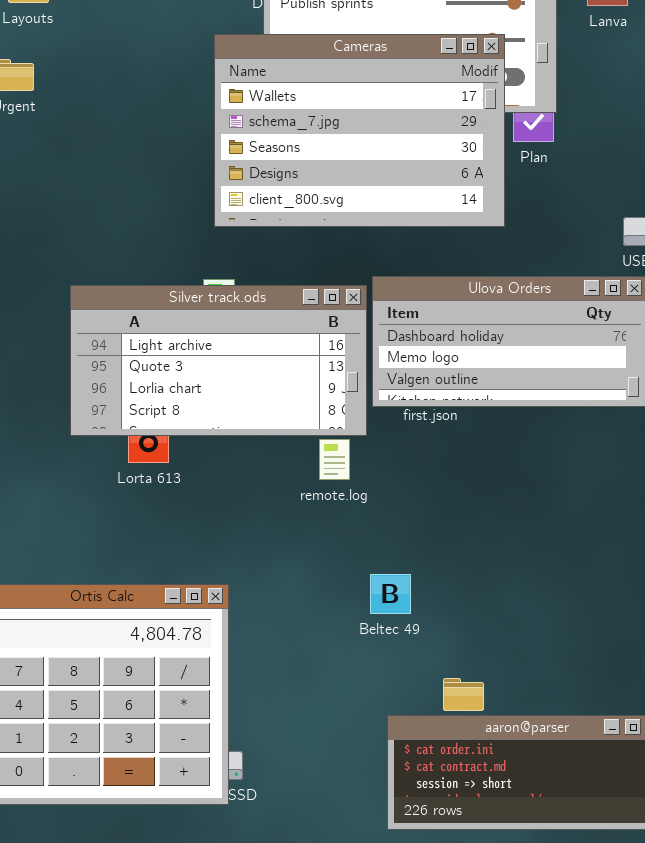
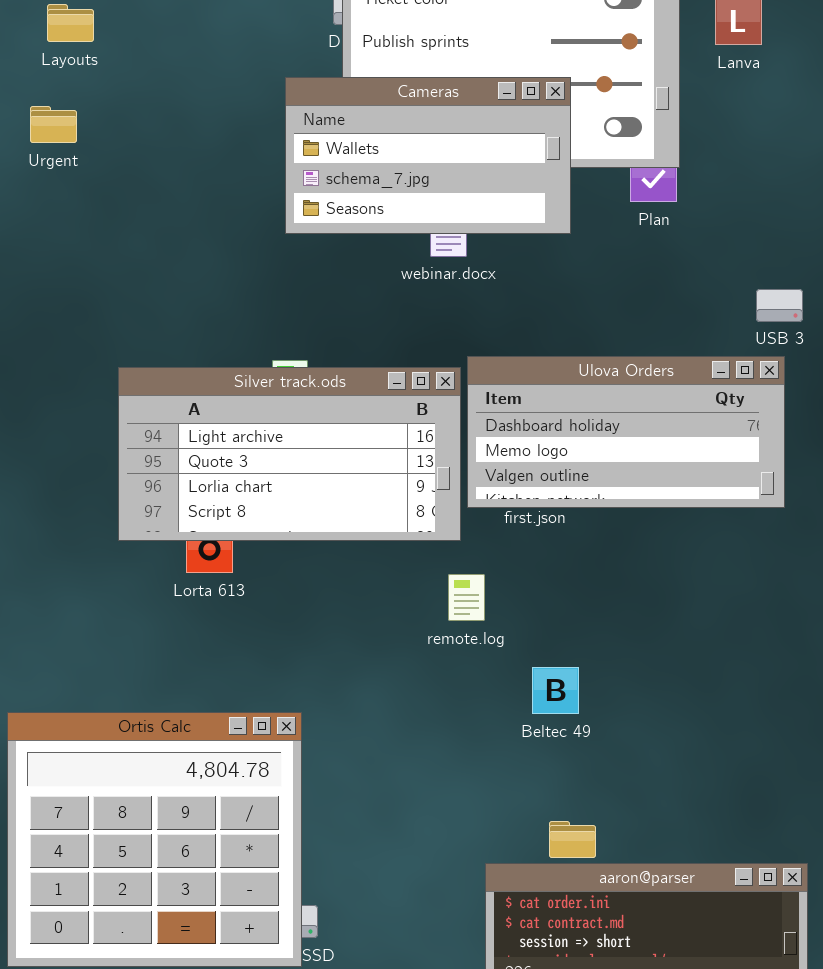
Cameras: [214,34,505,227] -> [285,77,571,234], resized
remote.log: [319,439,350,480] -> [448,574,485,621], moved
Beltec 49: [370,574,411,614] -> [532,667,579,714], moved

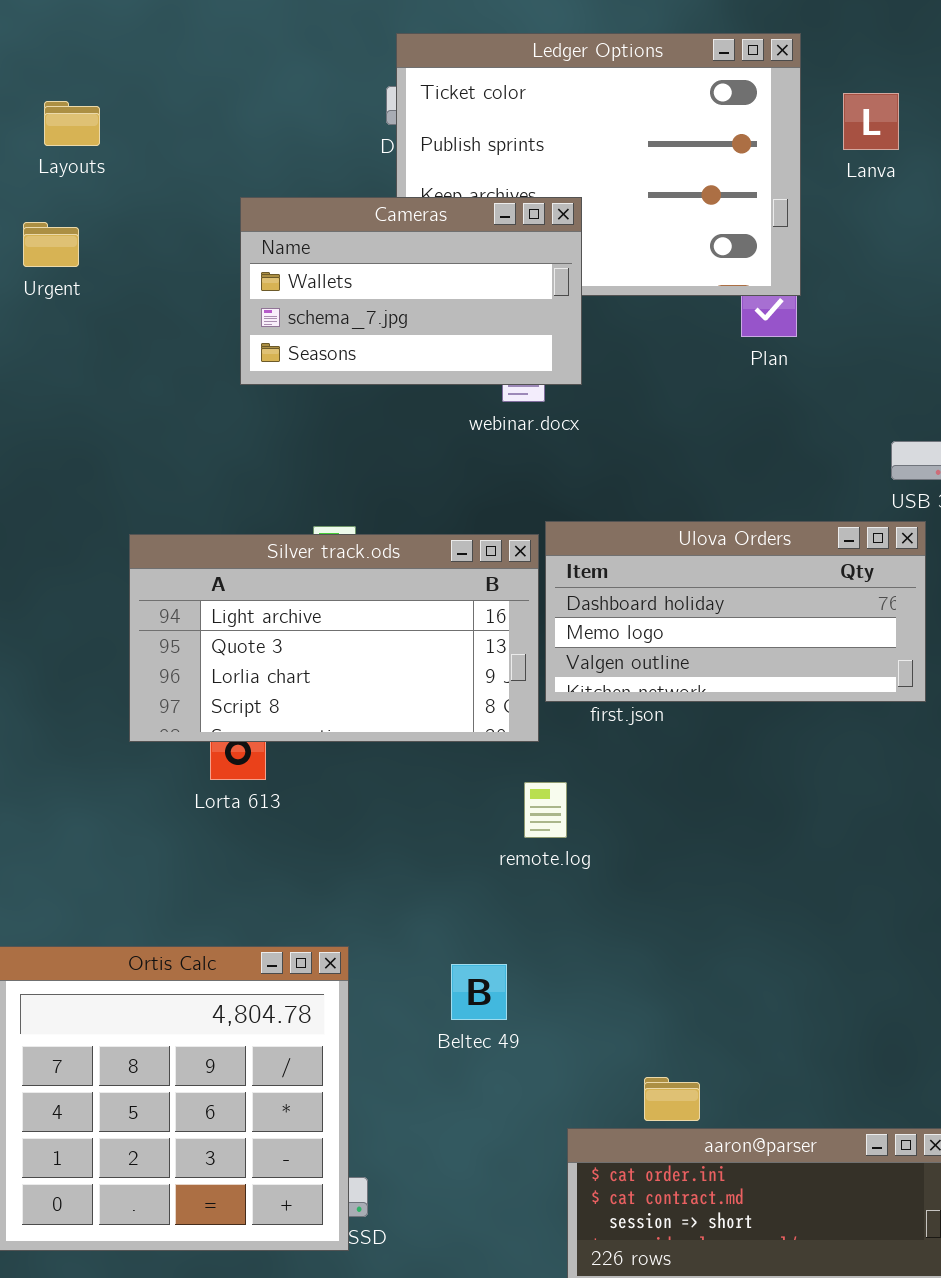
Cameras: [285,77,571,234] -> [240,197,582,385], moved
Beltec 49: [532,667,579,714] -> [451,964,507,1020], moved

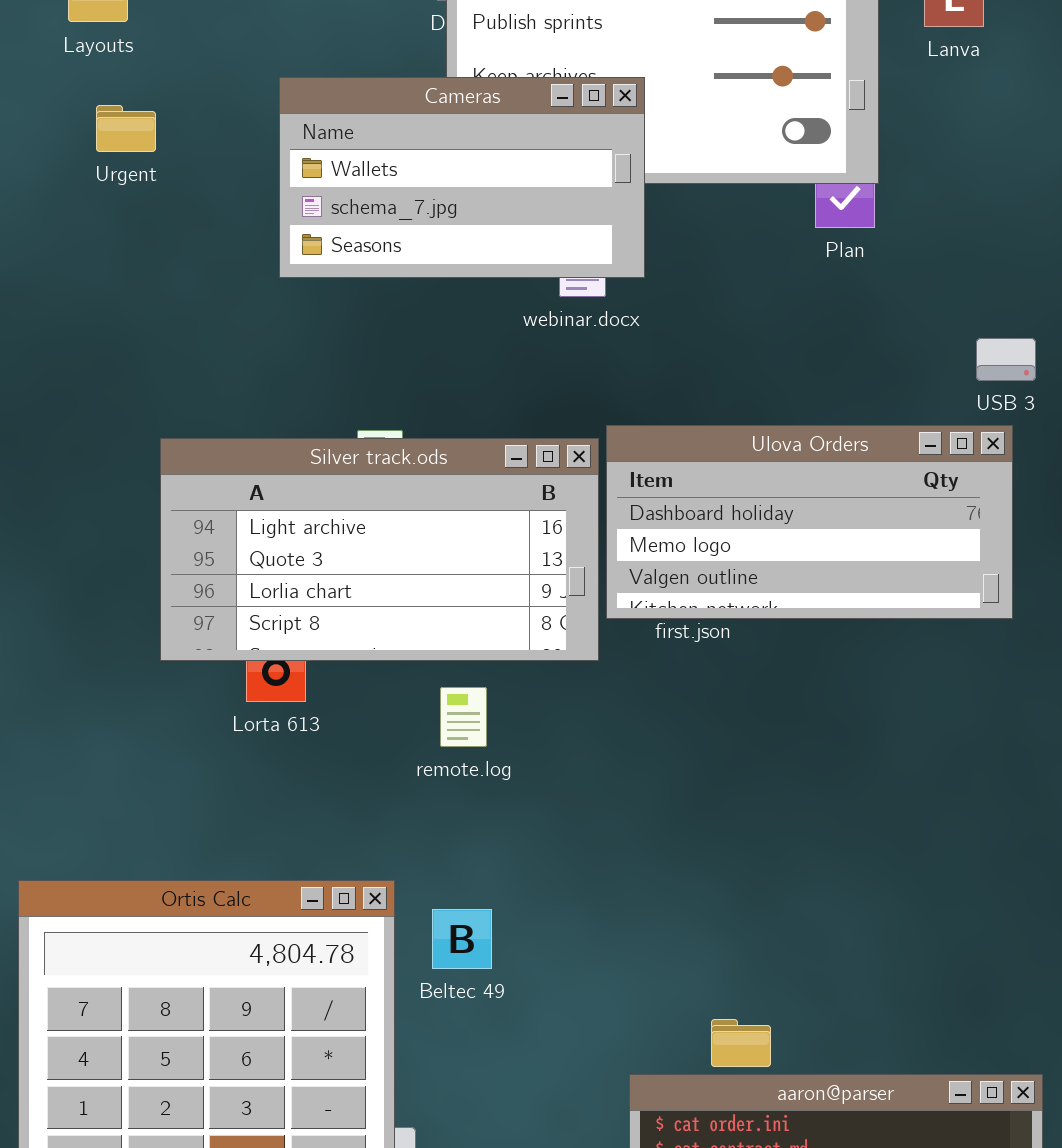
Urgent: [23,222,79,267] -> [96,105,156,152], moved
remote.log: [524,782,567,838] -> [440,687,487,747], moved
Beltec 49: [451,964,507,1020] -> [432,909,492,969], moved

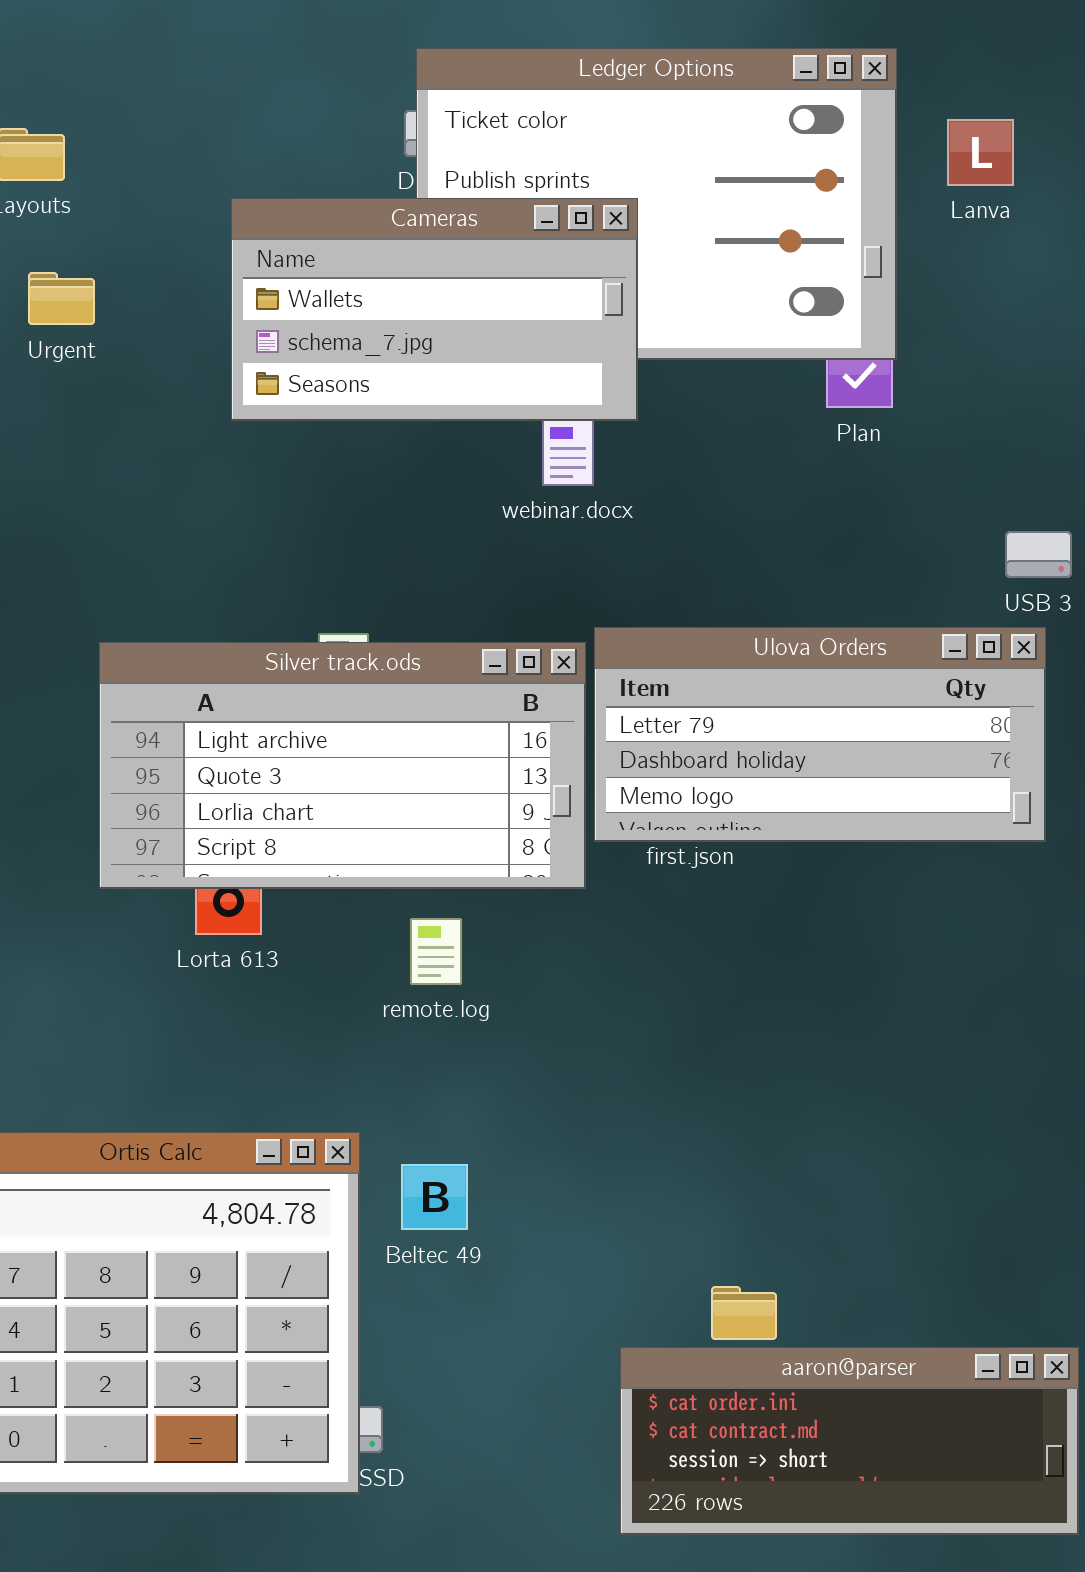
Cameras: [279,77,645,278] -> [231,198,638,421], moved
Ulova Orders: [606,425,1013,619] -> [594,627,1046,842], scrolled up 1 row

